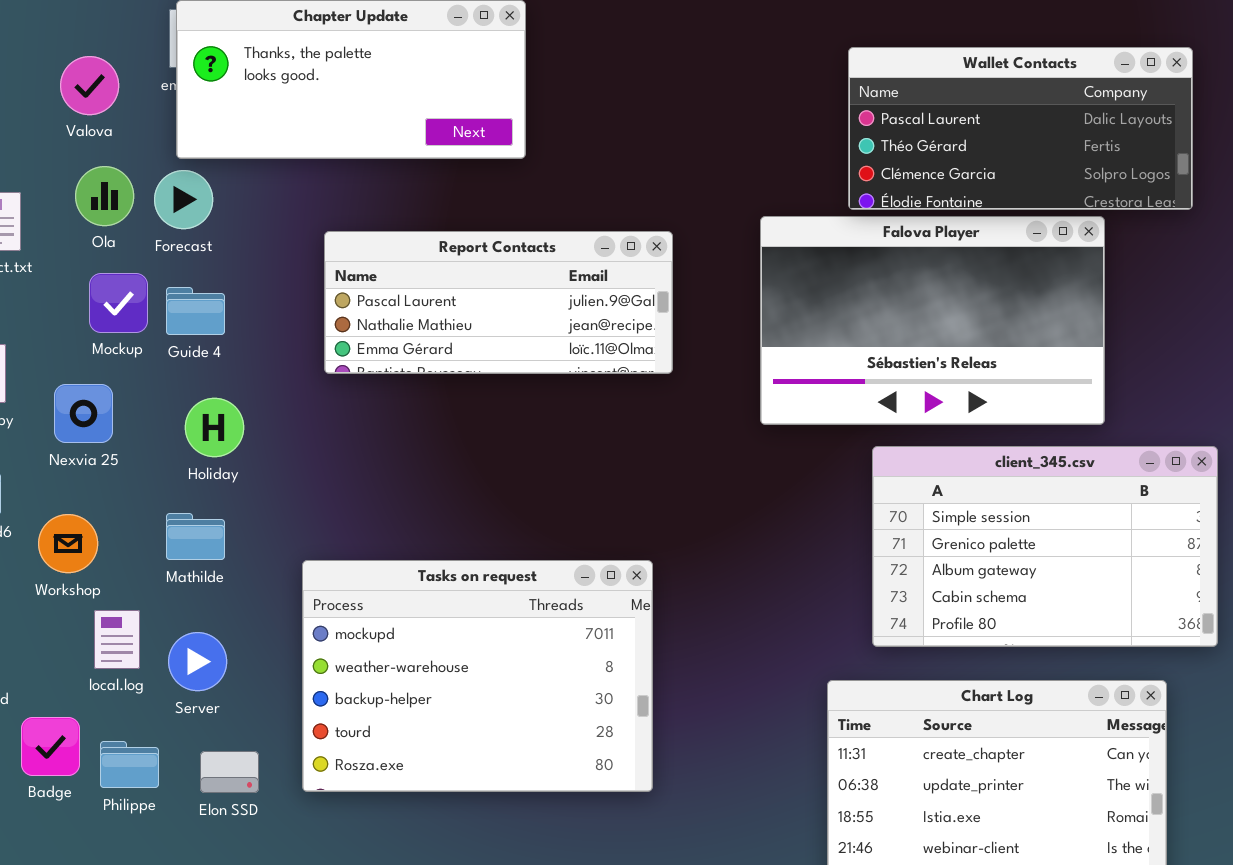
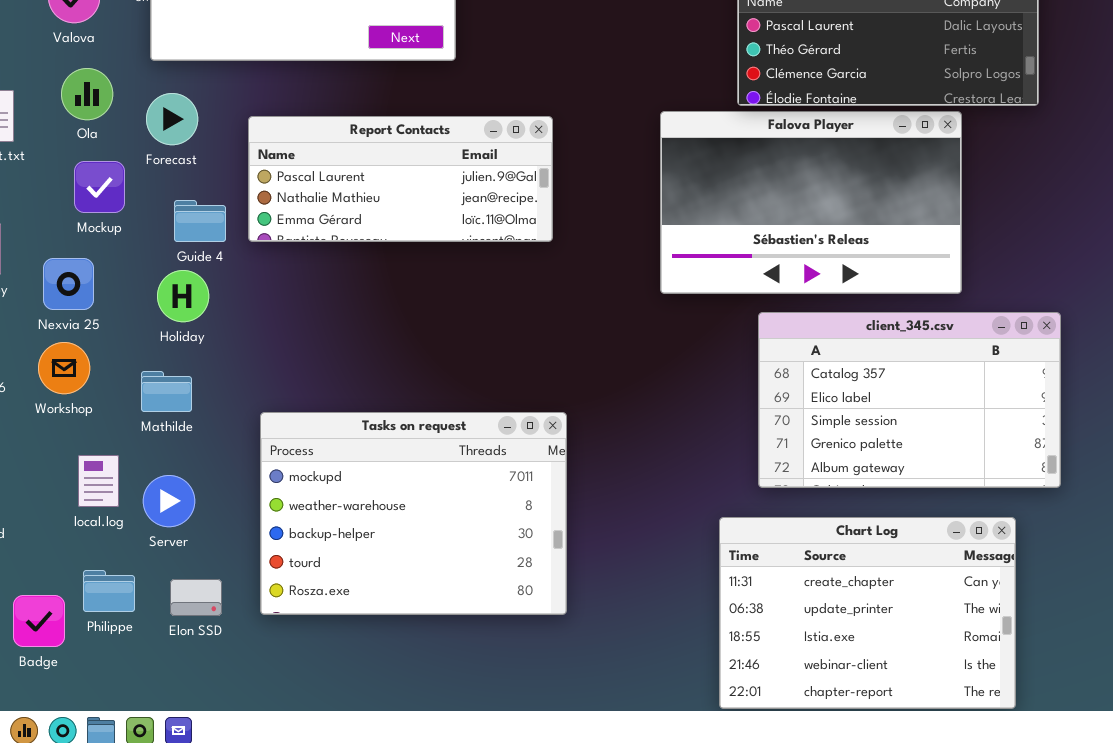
Forecast: [154,170,213,229] -> [146,93,198,145], moved
Report Contacts: [324,231,673,374] -> [248,116,553,242], moved
Guide 4: [166,287,225,335] -> [174,200,226,242], moved
client_345.csv: [872,446,1218,647] -> [758,312,1061,488], scrolled up 2 rows
Workshop: [38,514,98,573] -> [38,342,90,394], moved
Badge: [21,717,80,776] -> [13,595,65,647], moved

